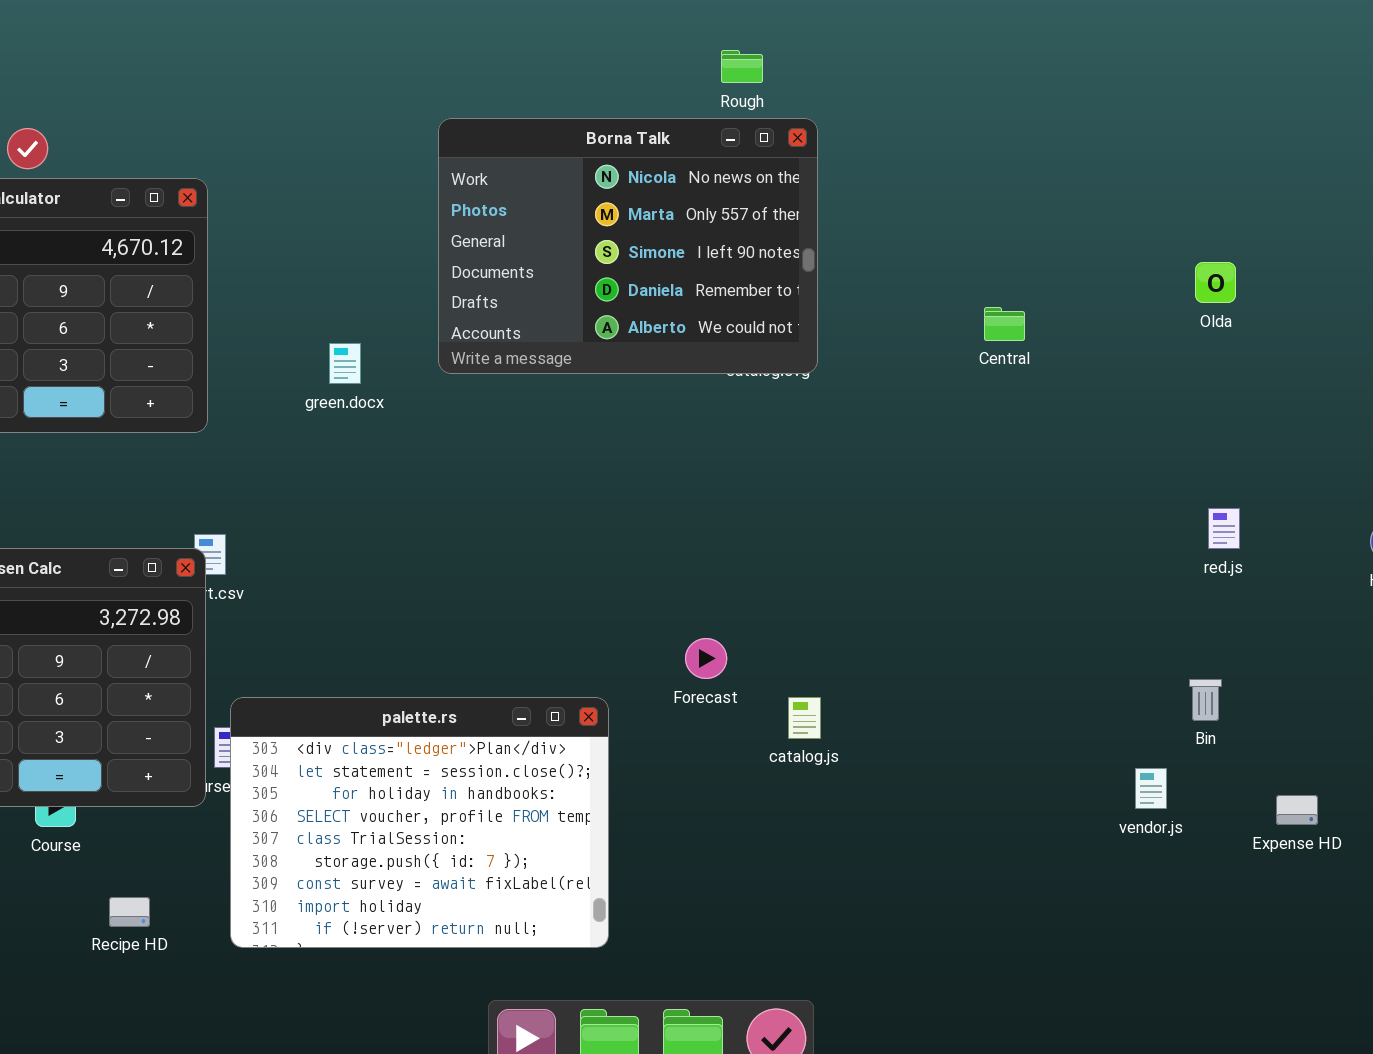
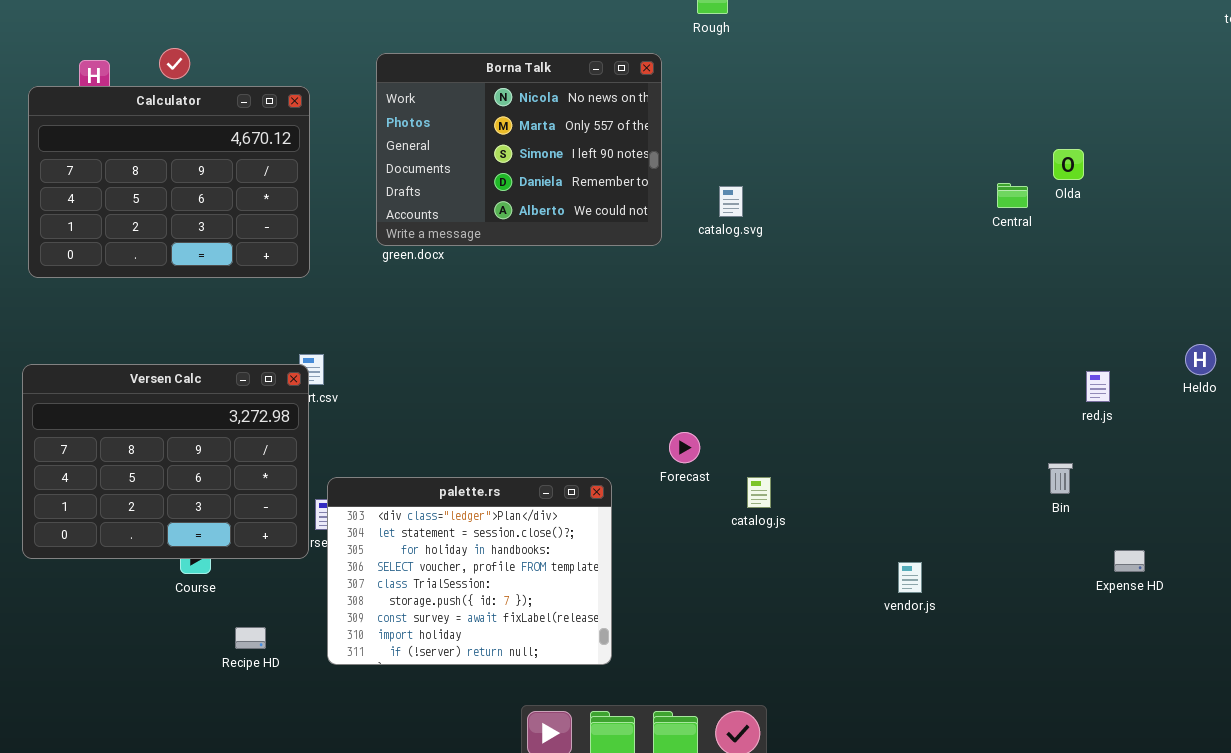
Borna Talk: [438,118,818,374] -> [376,53,662,246], moved
Central: [984,307,1025,341] -> [997,183,1028,208], moved
red.js: [1208,508,1240,549] -> [1086,371,1110,402], moved
vendor.js: [1135,768,1167,809] -> [898,562,922,593], moved

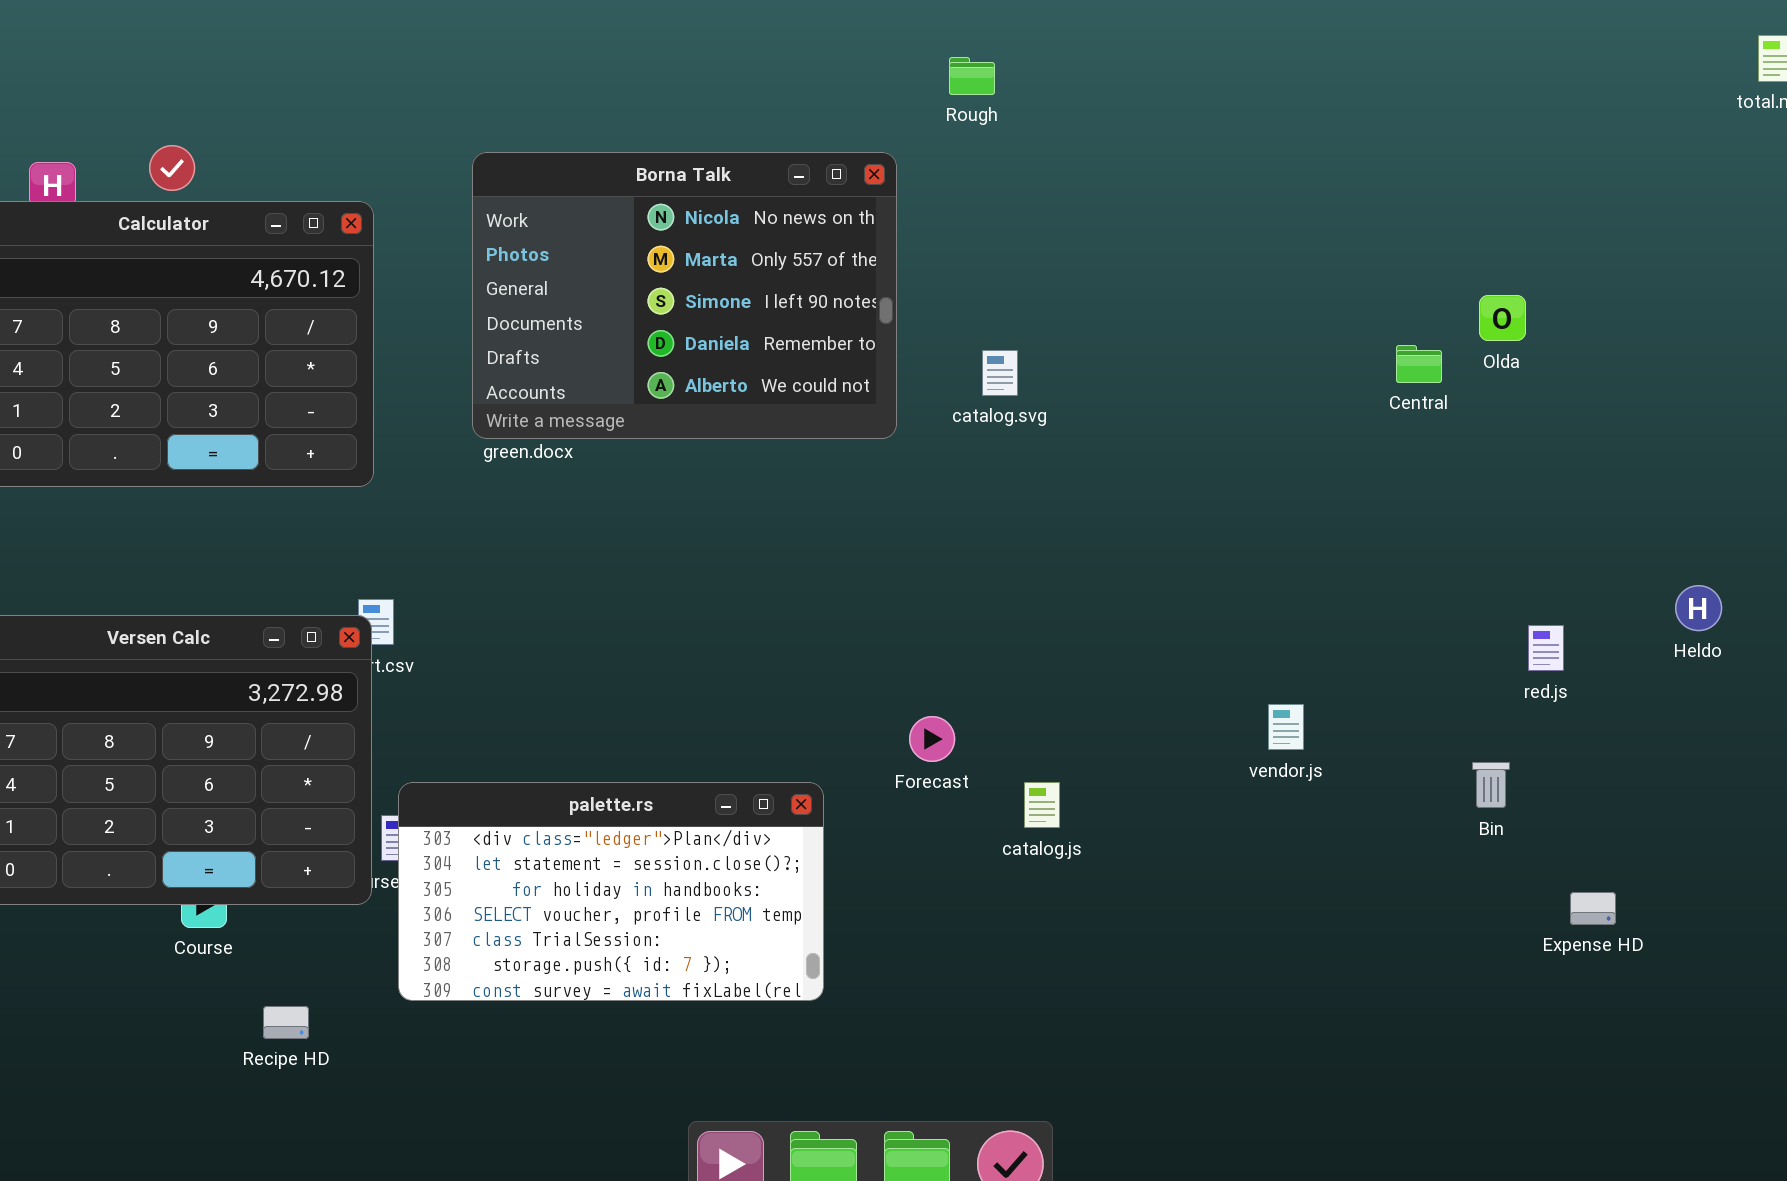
palette.rs: [327,477,612,665] -> [398,782,824,1001], resized
vendor.js: [898,562,922,593] -> [1268,704,1304,750], moved

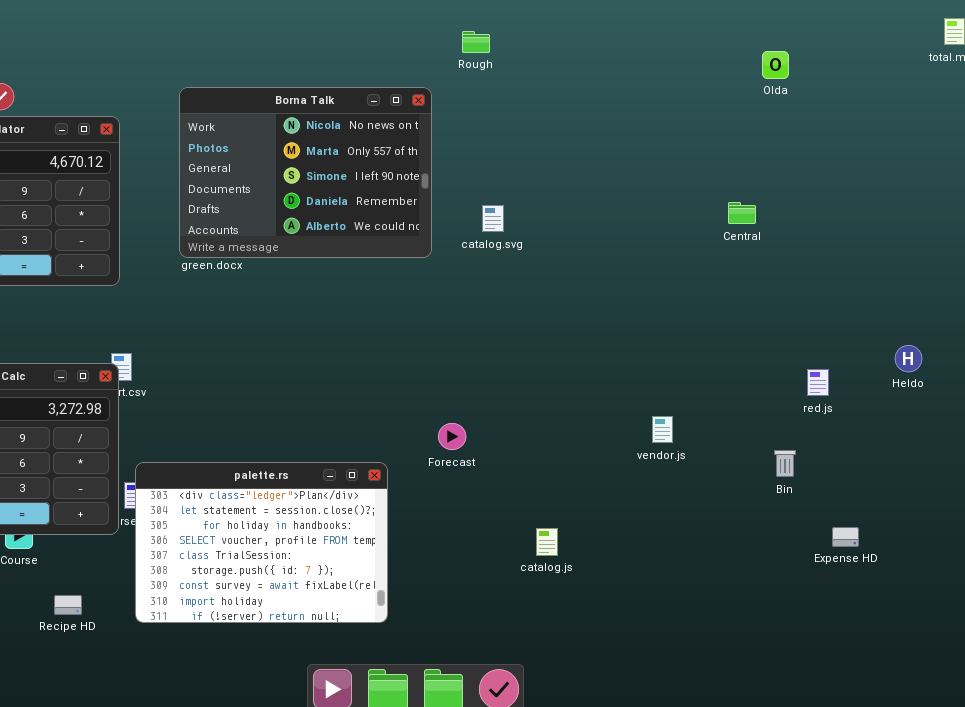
Olda: [1479,295,1526,341] -> [762,51,789,79], moved
palette.rs: [398,782,824,1001] -> [135,462,388,623], resized
catalog.js: [1024,782,1060,828] -> [536,528,558,556], moved

